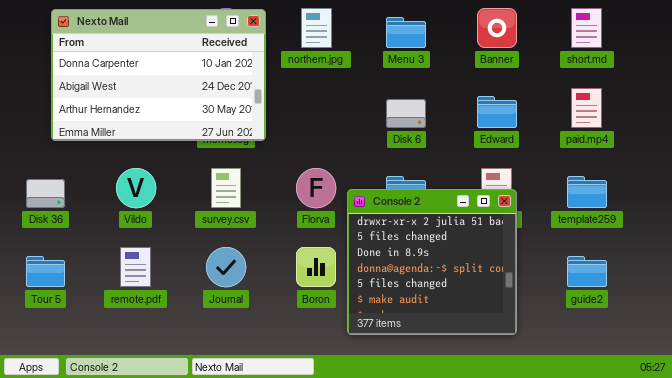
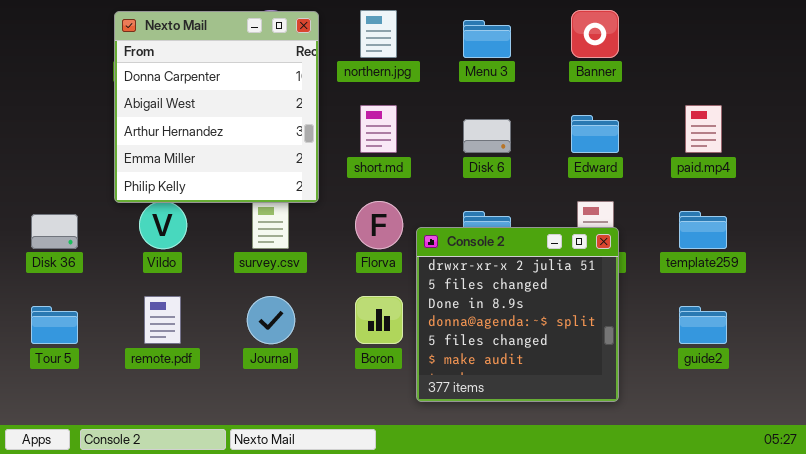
short.md: [571,8,602,48] -> [360,105,397,153], moved
Nexto Mail: [51,9,266,141] -> [114,11,319,203], resized

